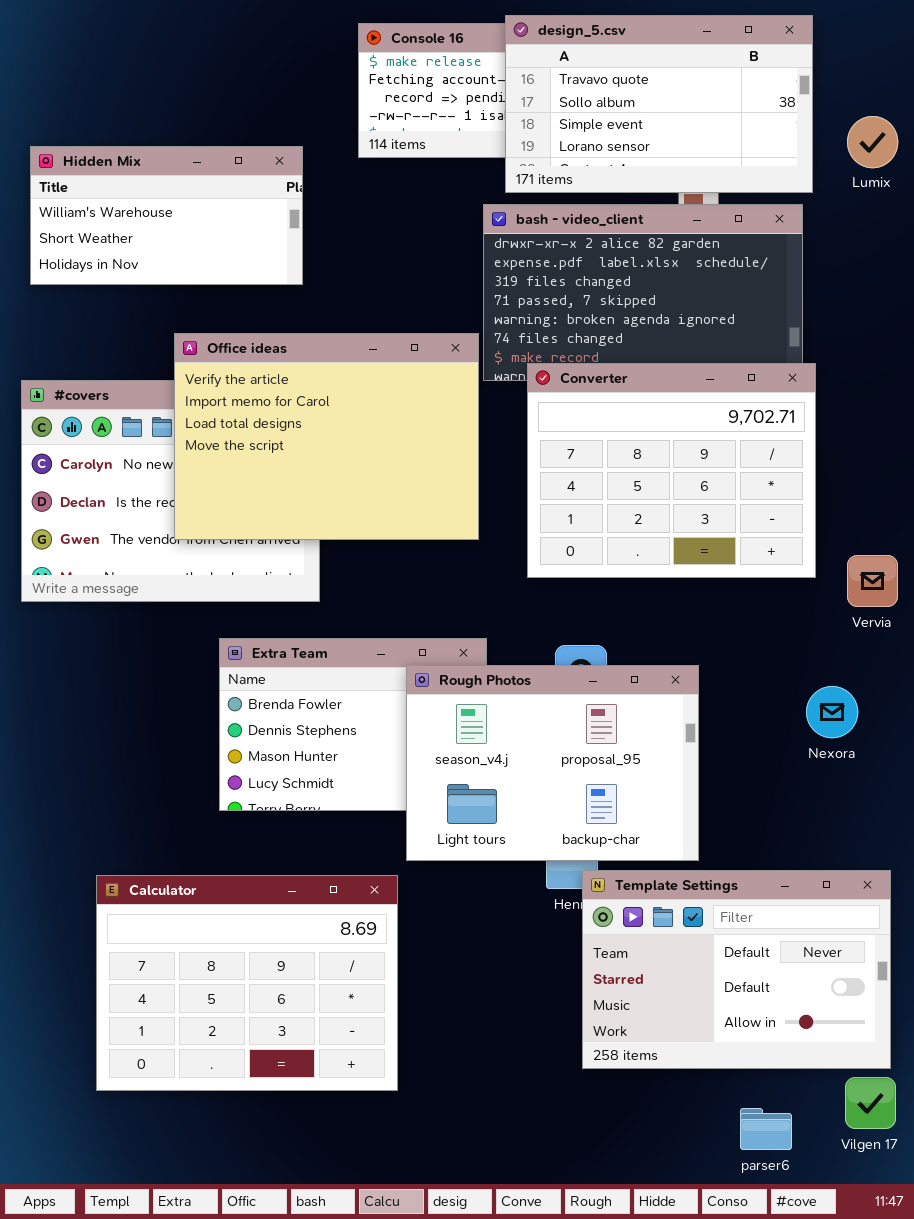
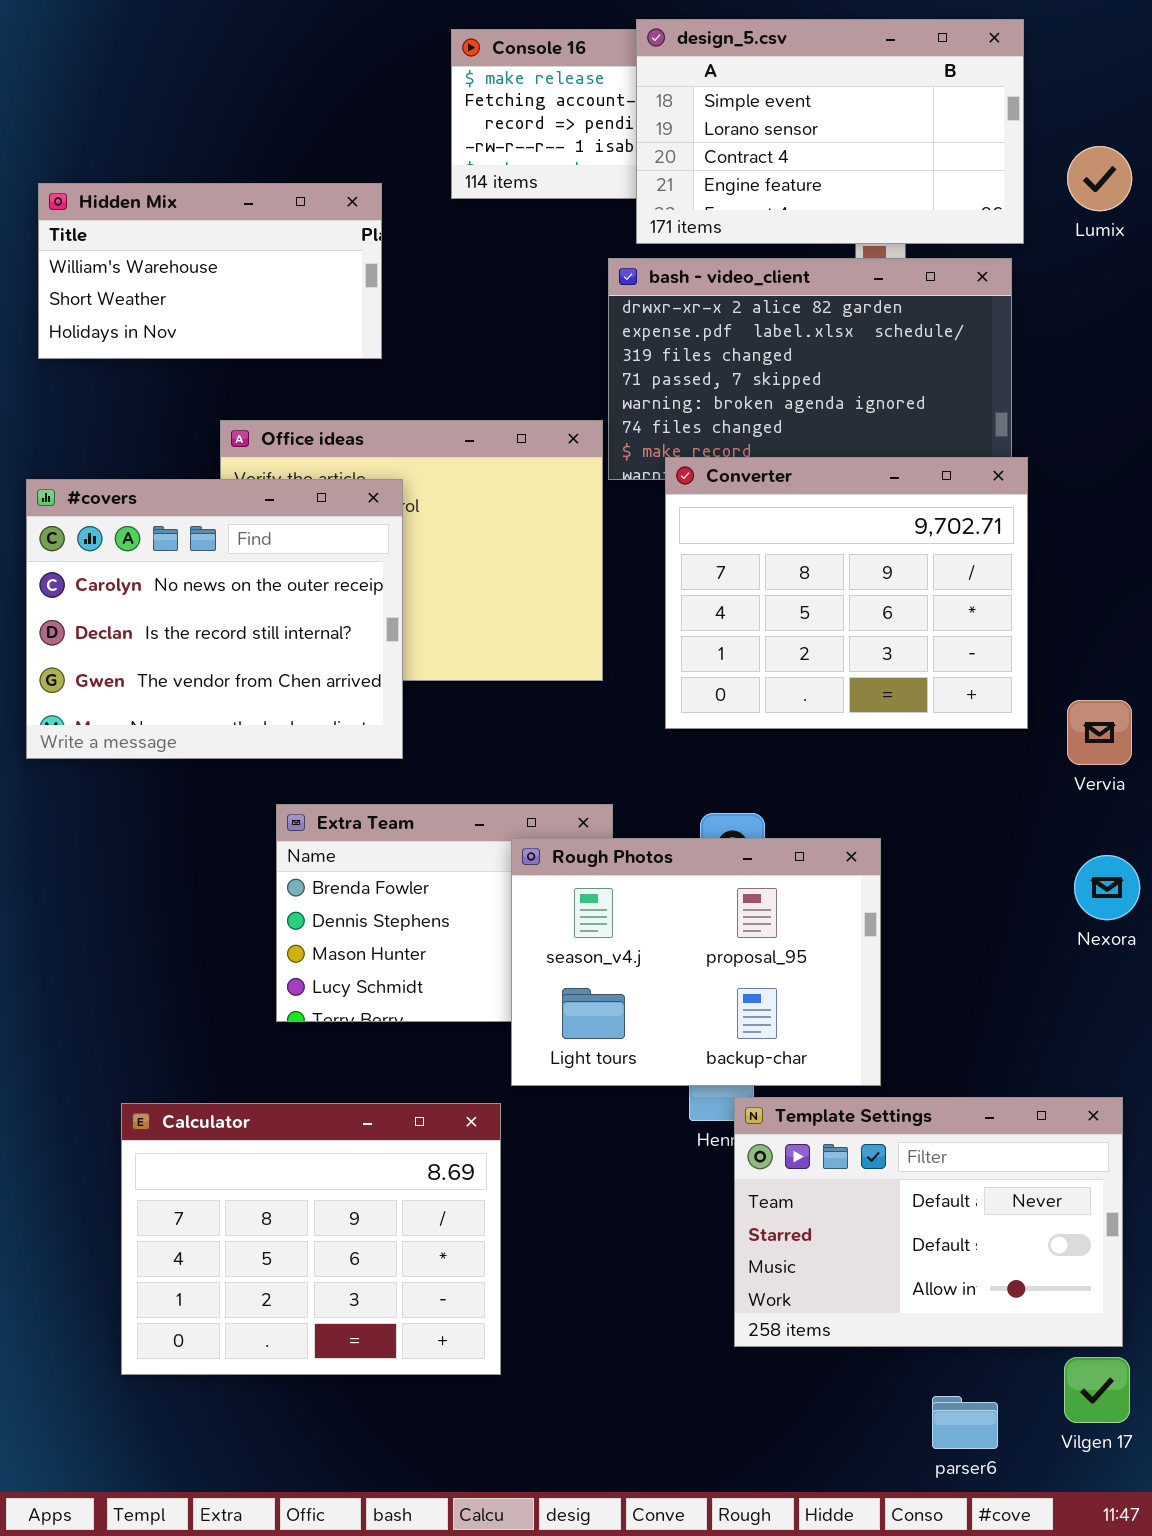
design_5.csv: [505,15,813,193] -> [636,19,1024,244], scrolled down 2 rows
#covers: [21,380,320,602] -> [26,479,403,759], raised
Nexora: [806,686,858,738] -> [1074,855,1140,920], moved

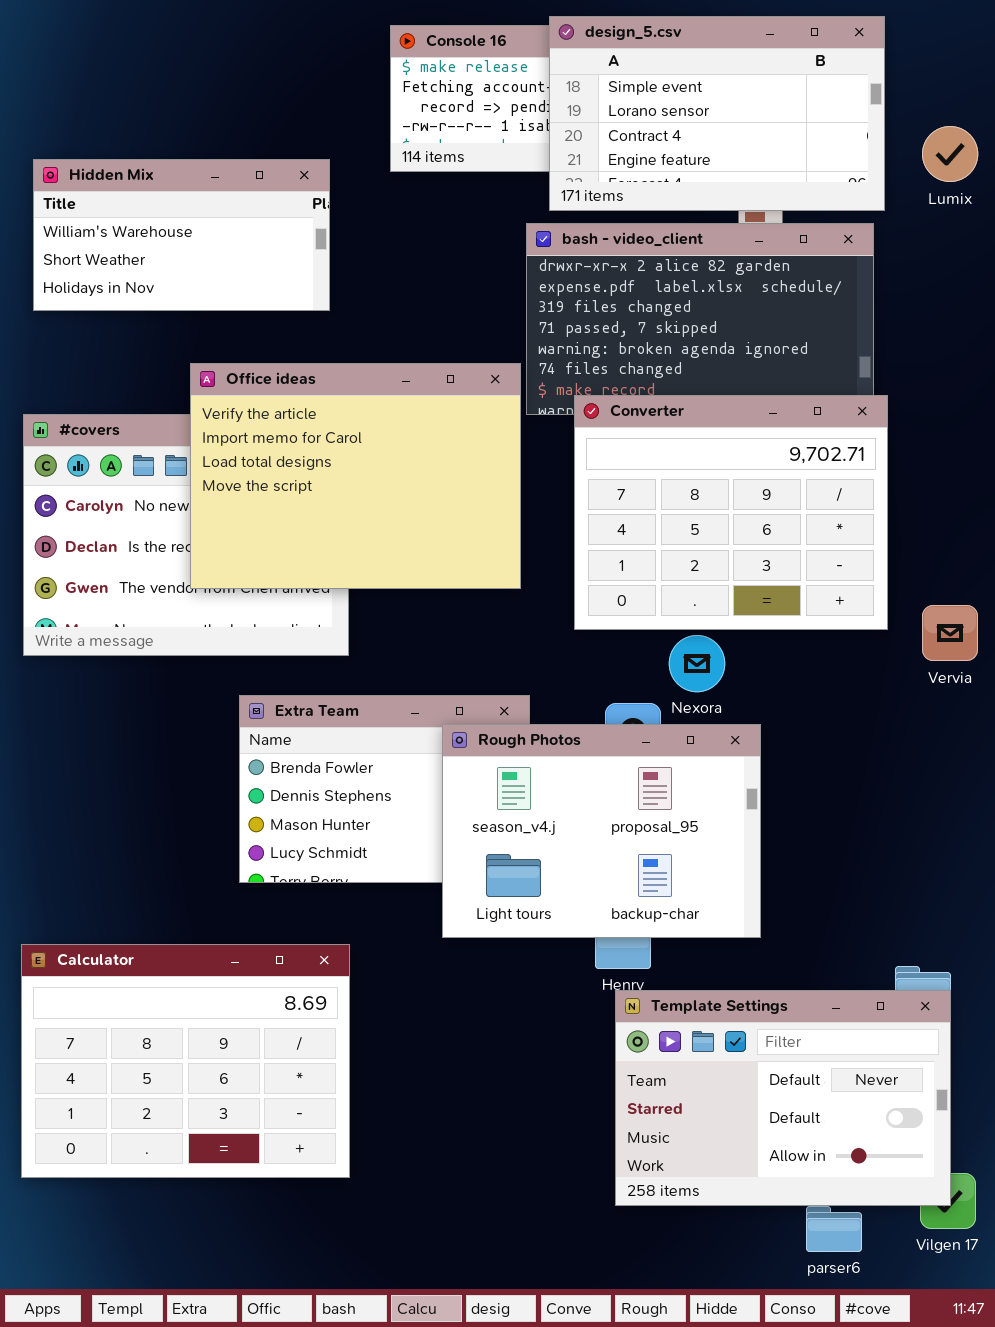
Office ideas: [220,420,603,681] -> [190,363,521,589], raised
Nexora: [1074,855,1140,920] -> [669,635,725,692], moved
Template Settings: [734,1097,1123,1347] -> [615,990,951,1206], moved
Calculator: [121,1103,501,1375] -> [21,944,350,1178], moved

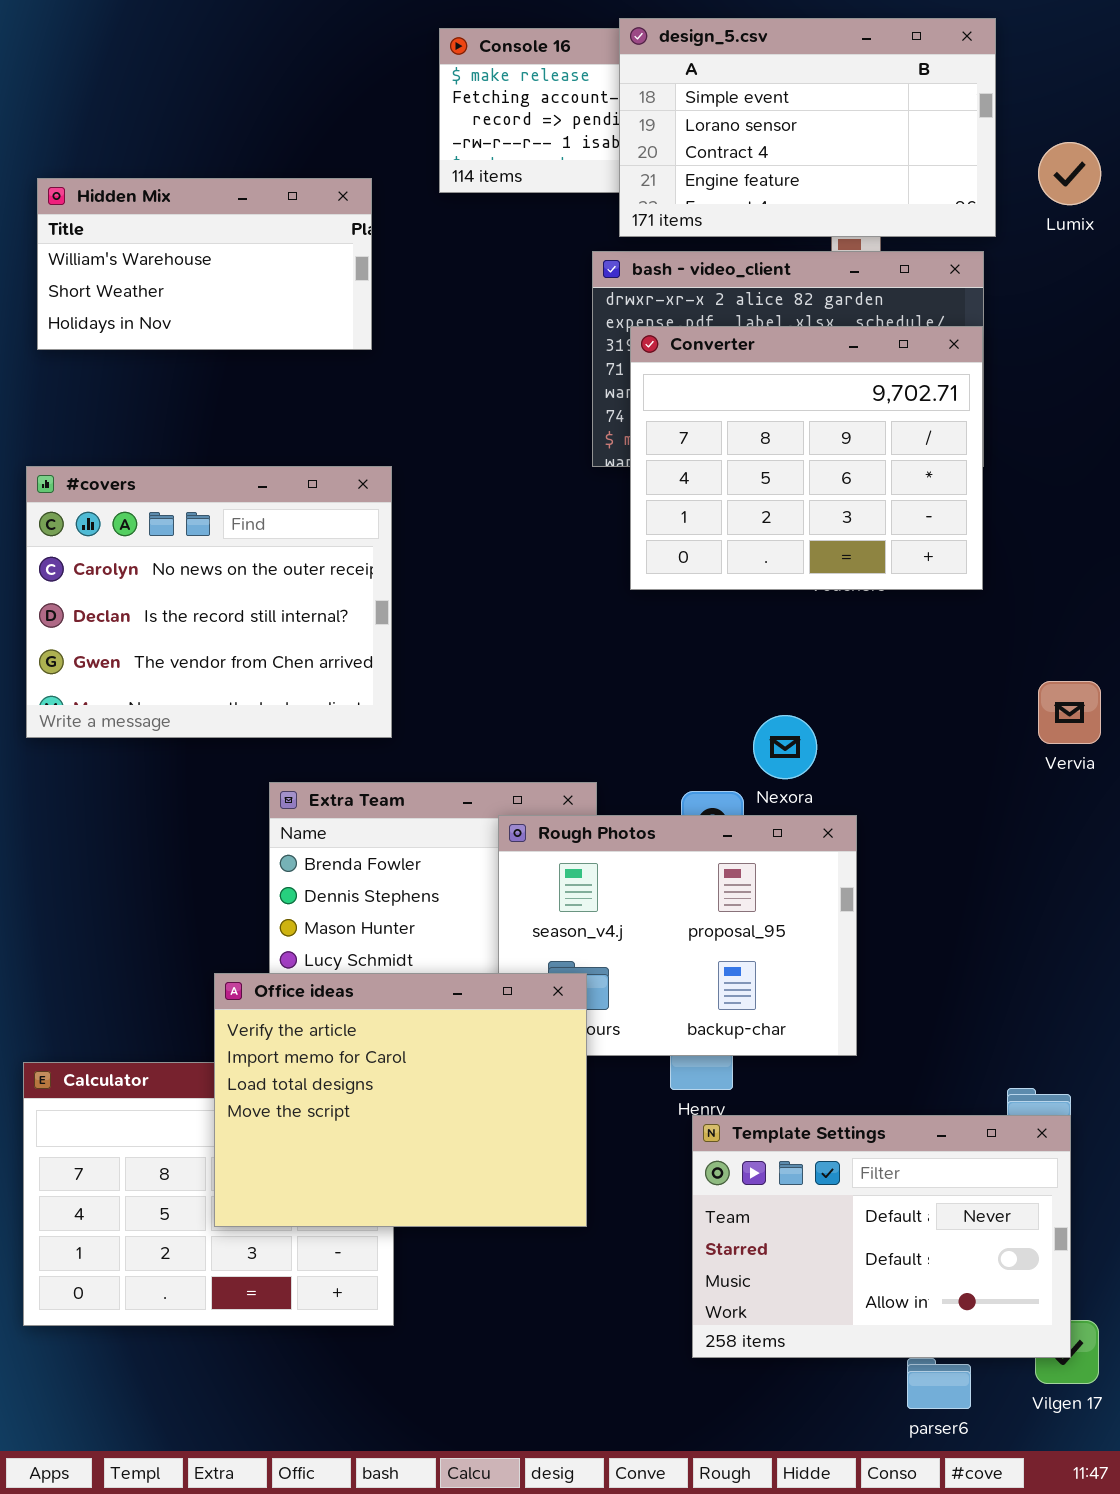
Office ideas: [190,363,521,589] -> [214,973,587,1227], moved
Converter: [574,395,888,630] -> [630,326,983,590], moved

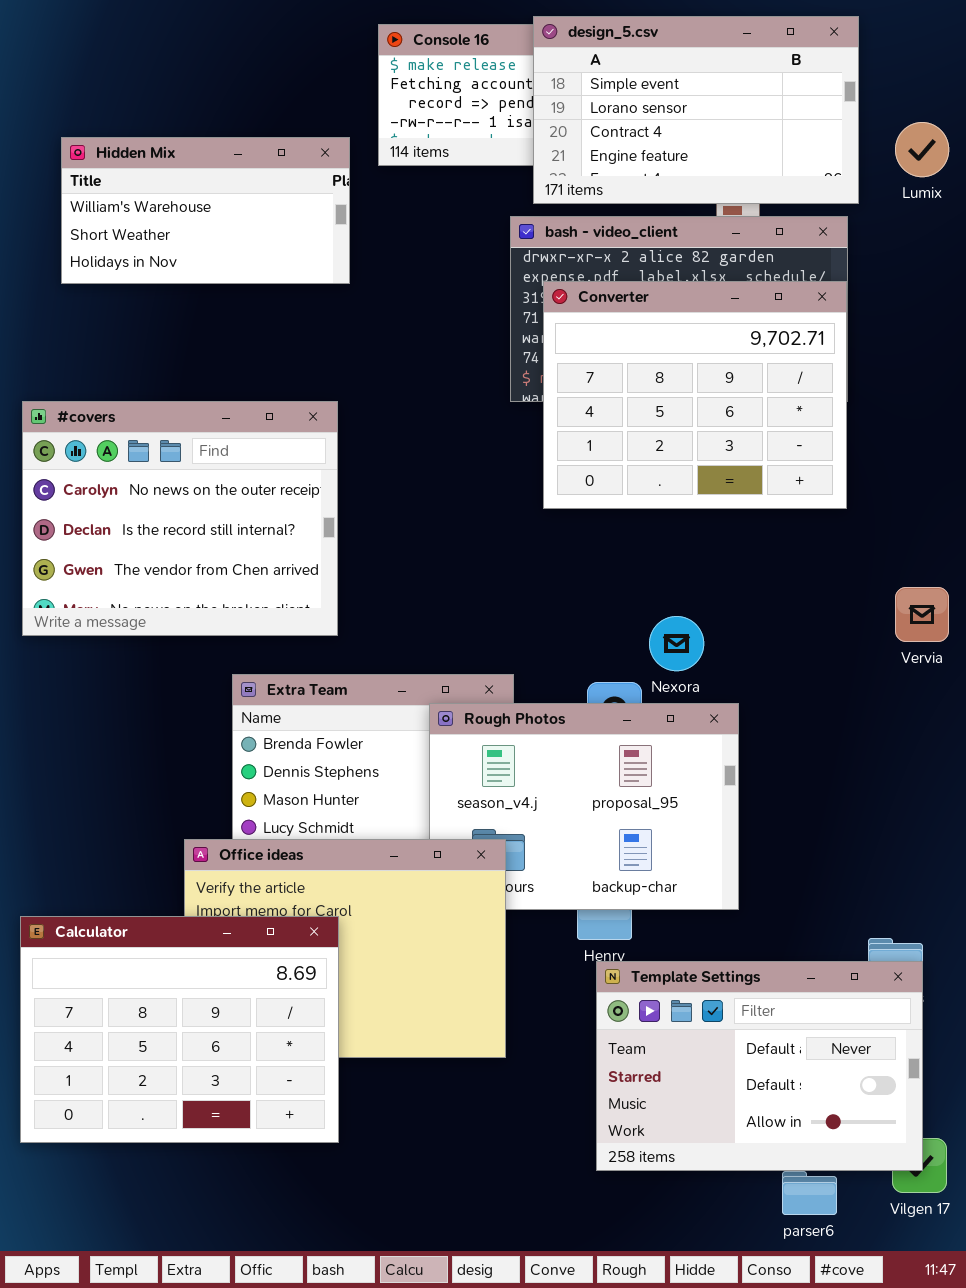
Hidden Mix: [37,178,372,350] -> [61,137,350,284], moved
Calculator: [23,1062,394,1326] -> [20,916,339,1143], raised

